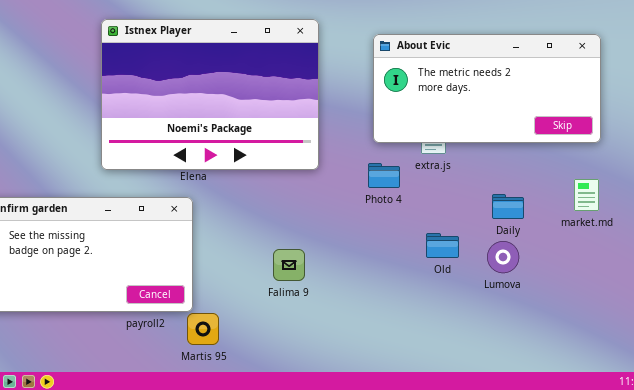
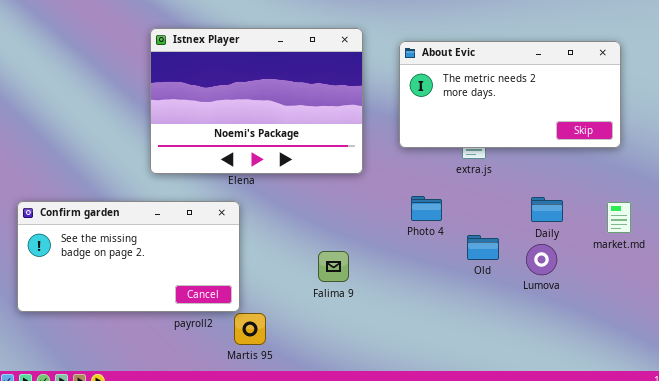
About Evic: [373,34,601,143] -> [399,41,621,148], moved
Photo 4: [368,163,400,188] -> [411,196,442,221], moved
market.md: [574,179,599,211] -> [607,202,631,233], moved

